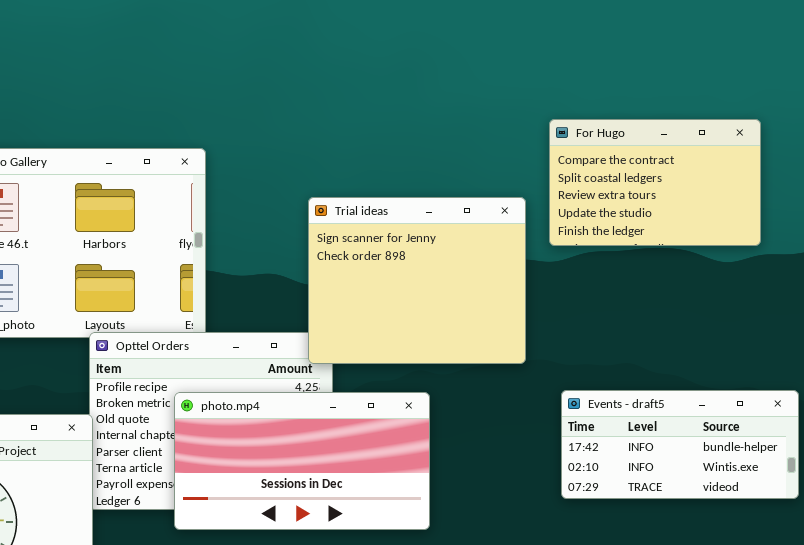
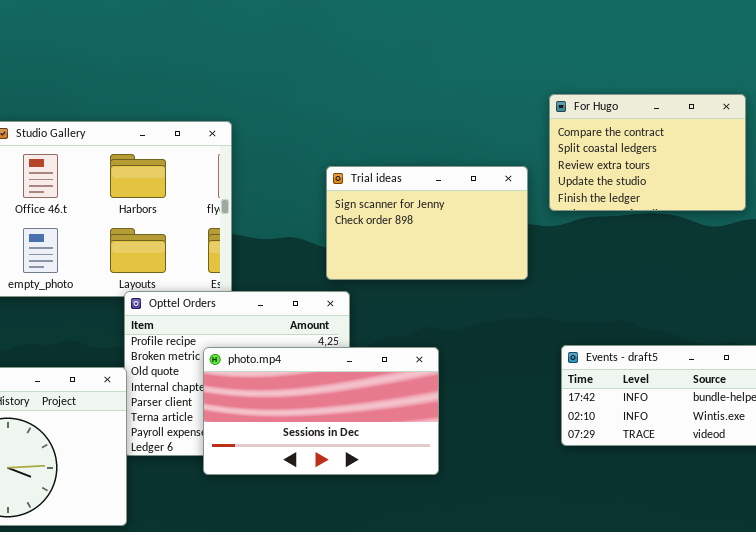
Trial ideas: [308,197,526,364] -> [326,166,528,280], resized

